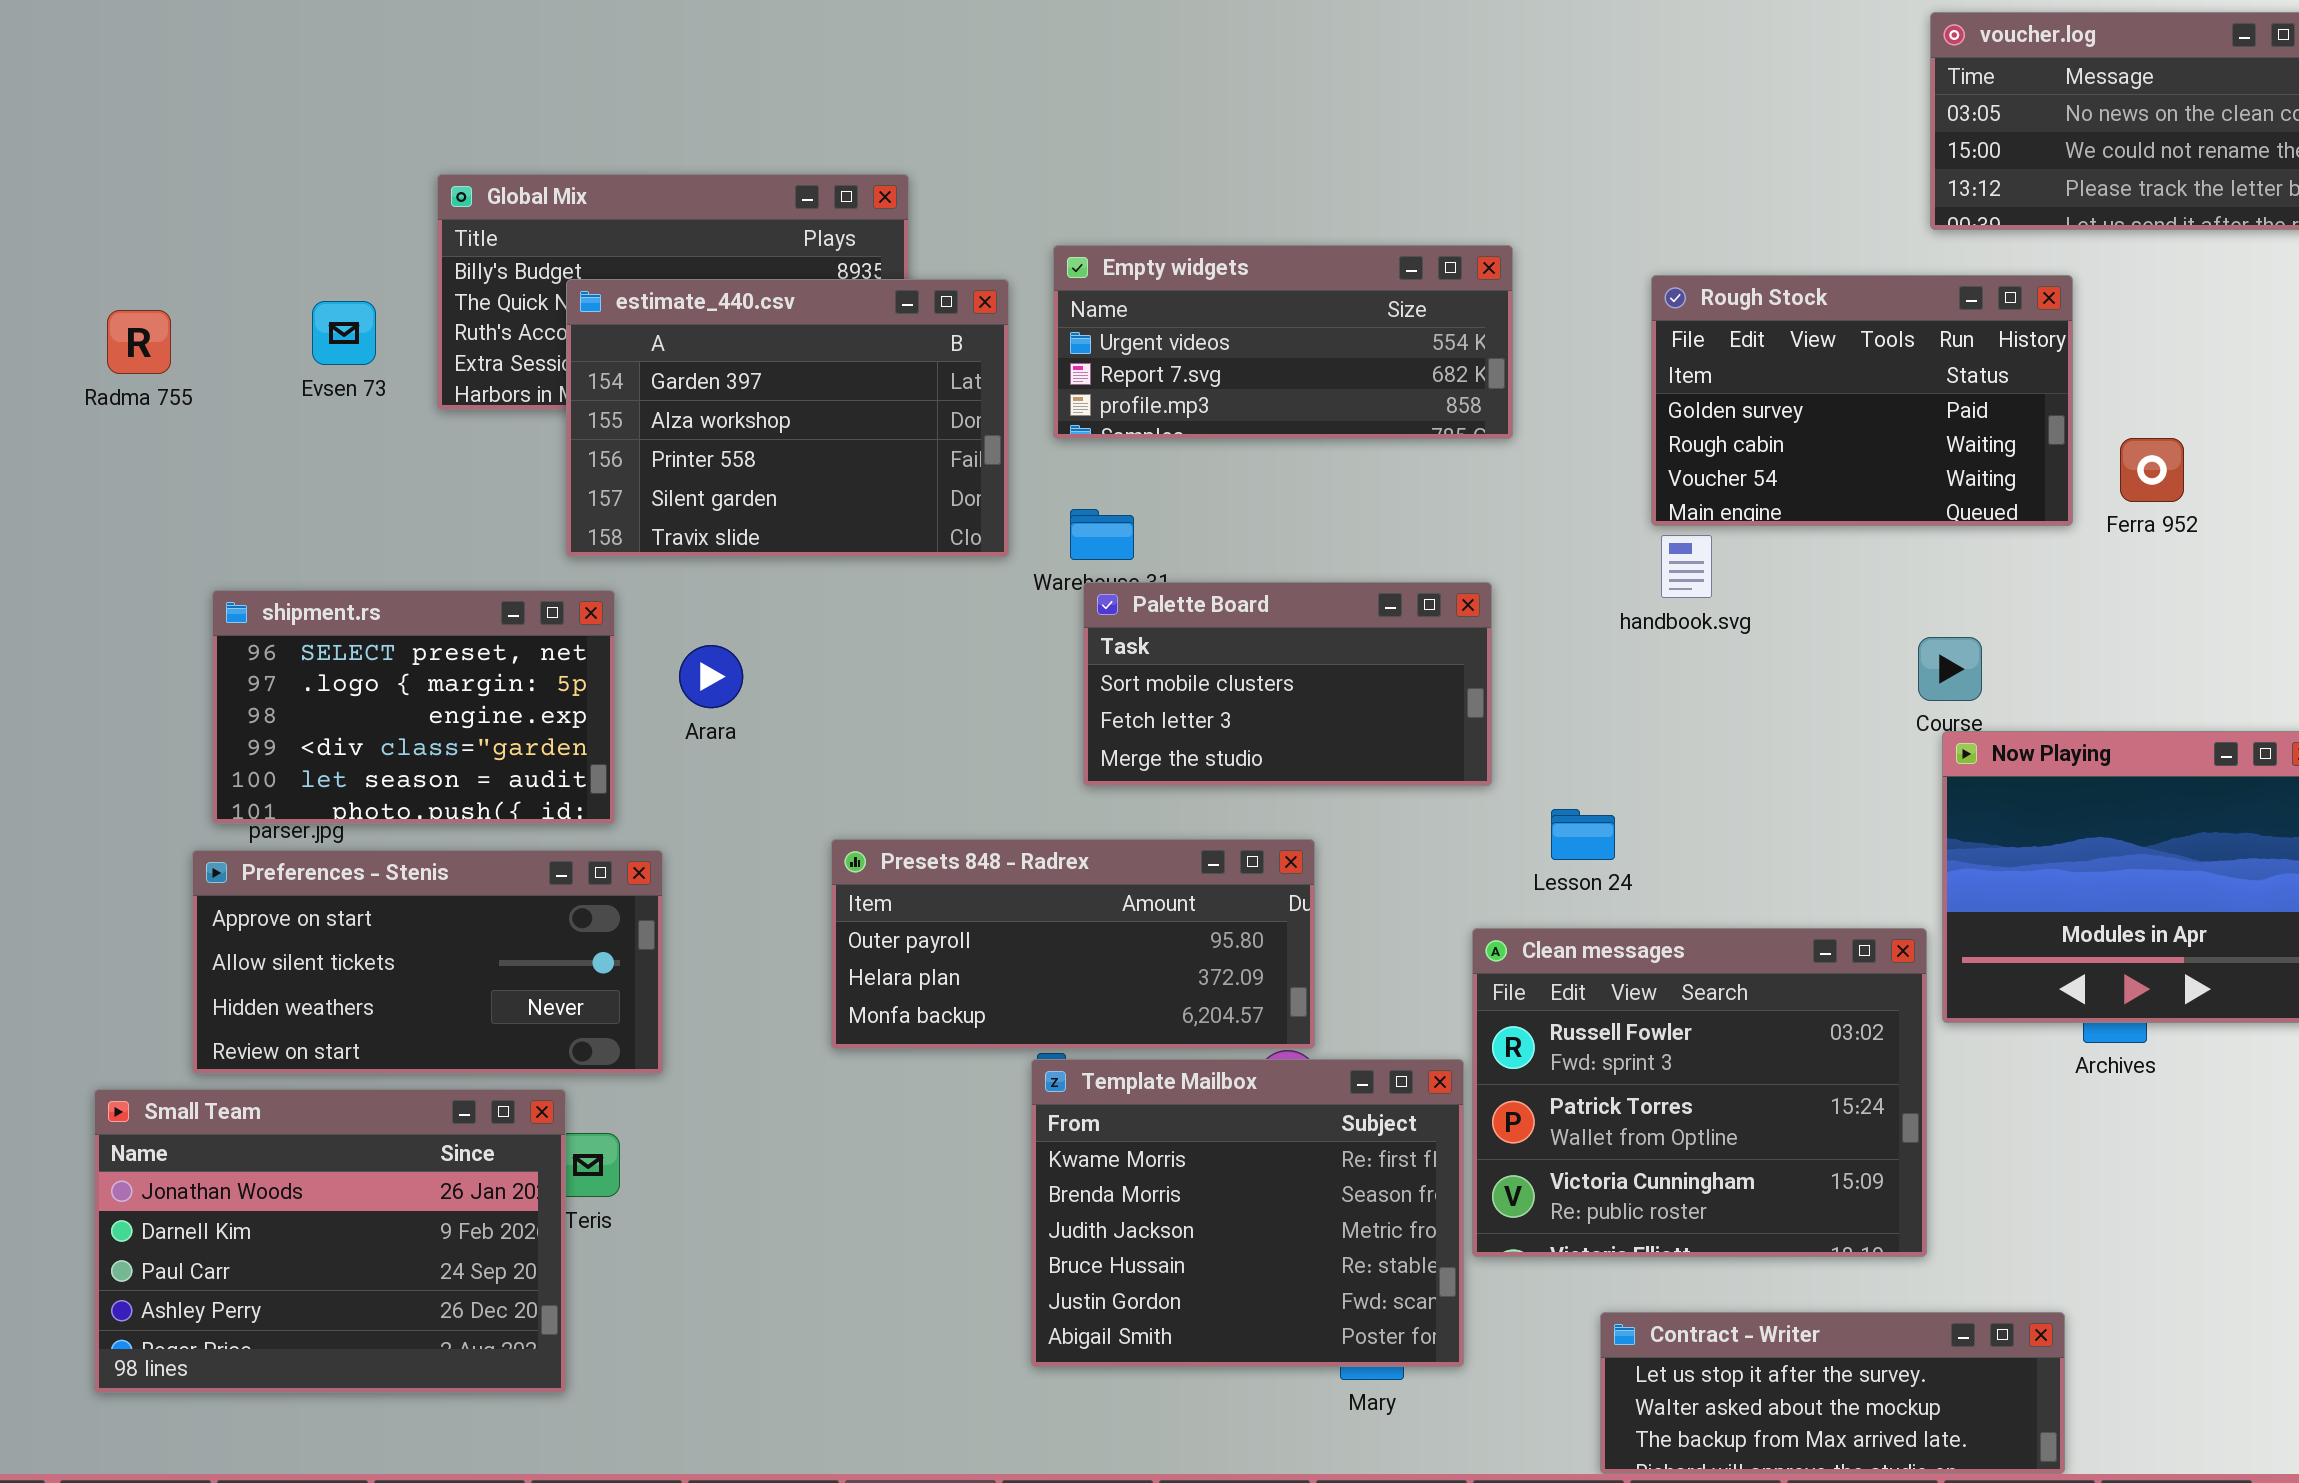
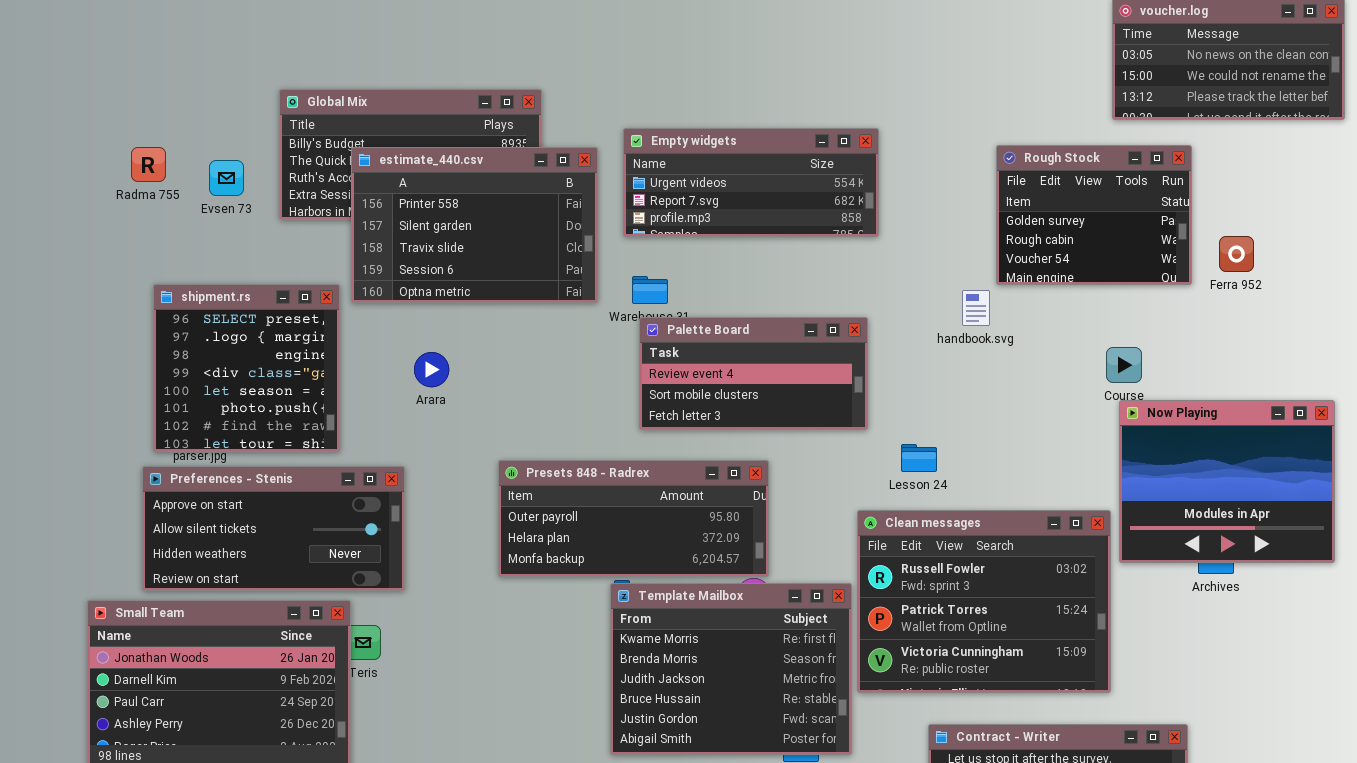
Rough Stock: [1651,275,2073,526] -> [996,145,1192,285], resized
estimate_440.csv: [566,279,1009,557] -> [351,147,598,303], scrolled down 2 rows
Radma 755: [107,310,171,374] -> [131,147,166,182], moved
Palette Board: [1083,582,1492,786] -> [639,317,868,430], scrolled up 1 row
shipment.rs: [212,590,615,824] -> [153,284,340,452], resized

